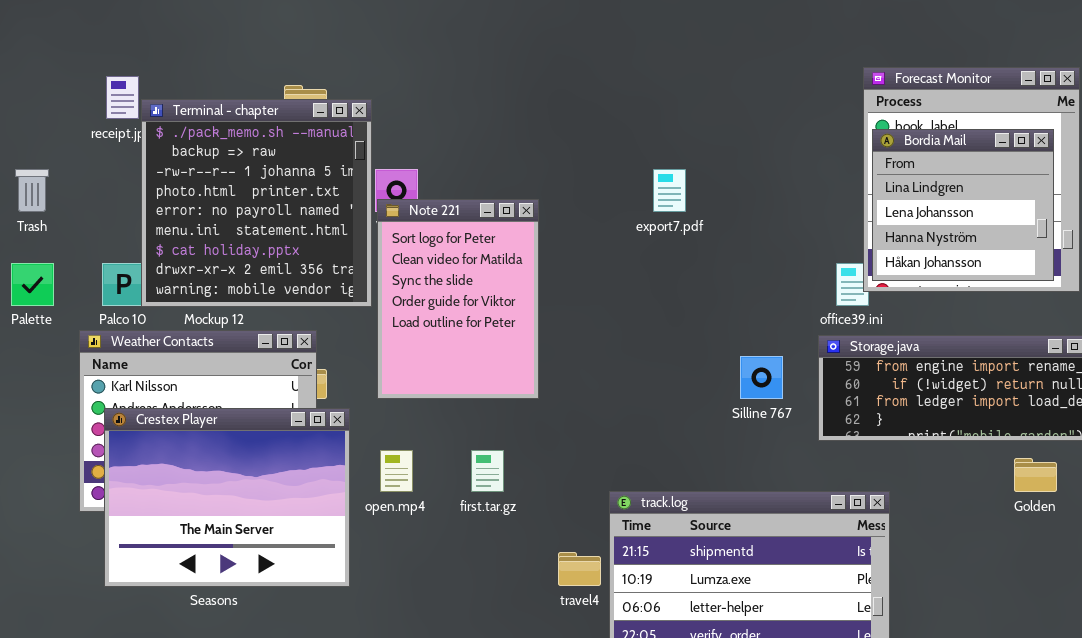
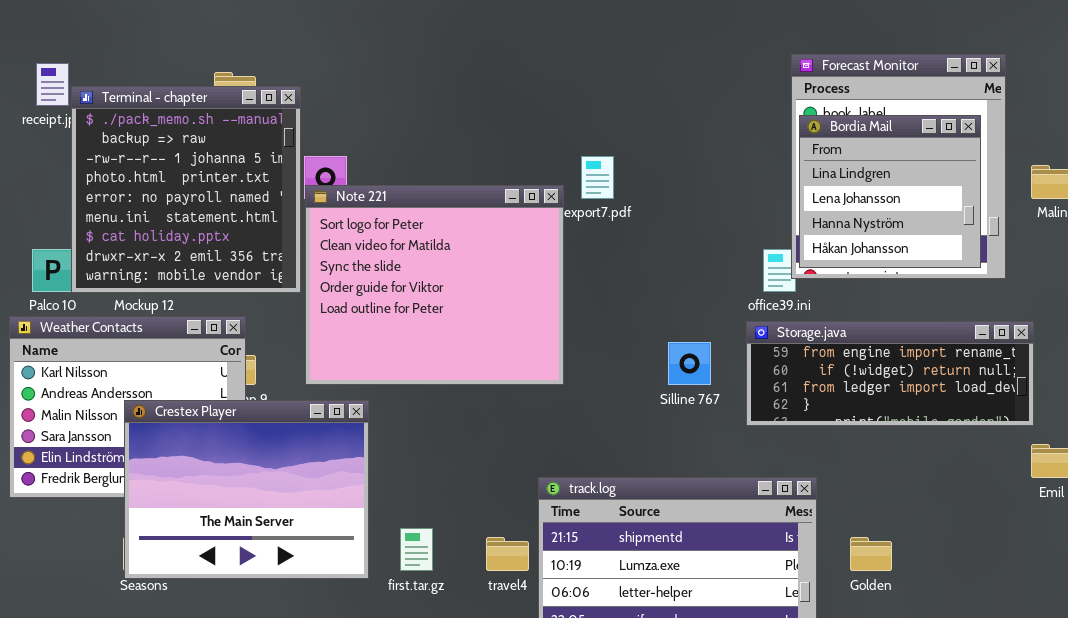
Note 221: [377,199,539,399] -> [305,185,564,385], resized
Crestex Player: [104,408,350,587] -> [124,400,369,579], moved
first.tar.gz: [471,450,504,492] -> [400,528,433,571], moved
Golden: [1014,458,1057,492] -> [850,537,892,571], moved

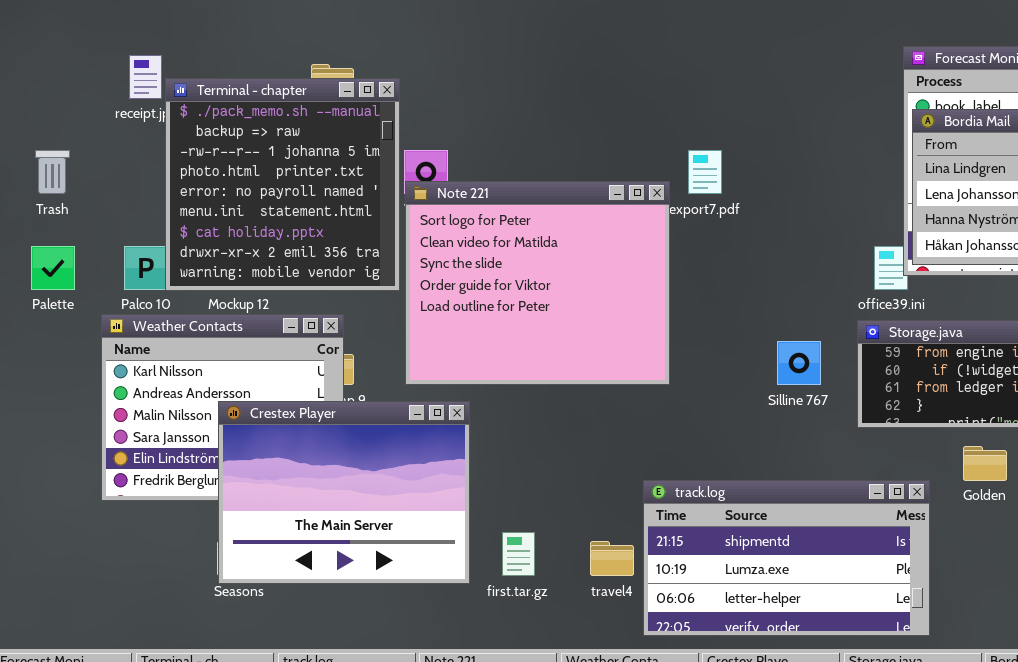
Golden: [850,537,892,571] -> [963,446,1007,481], moved

